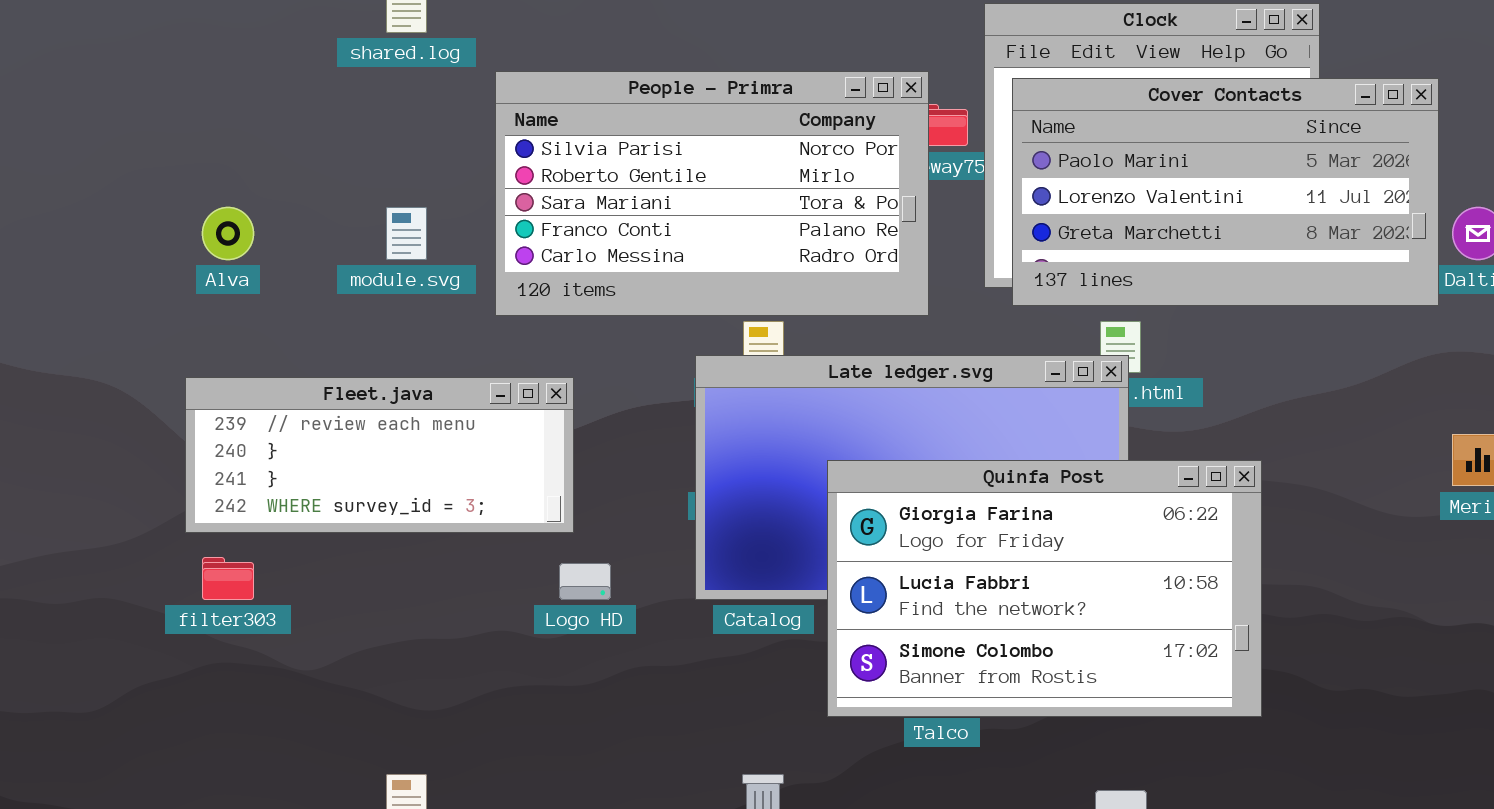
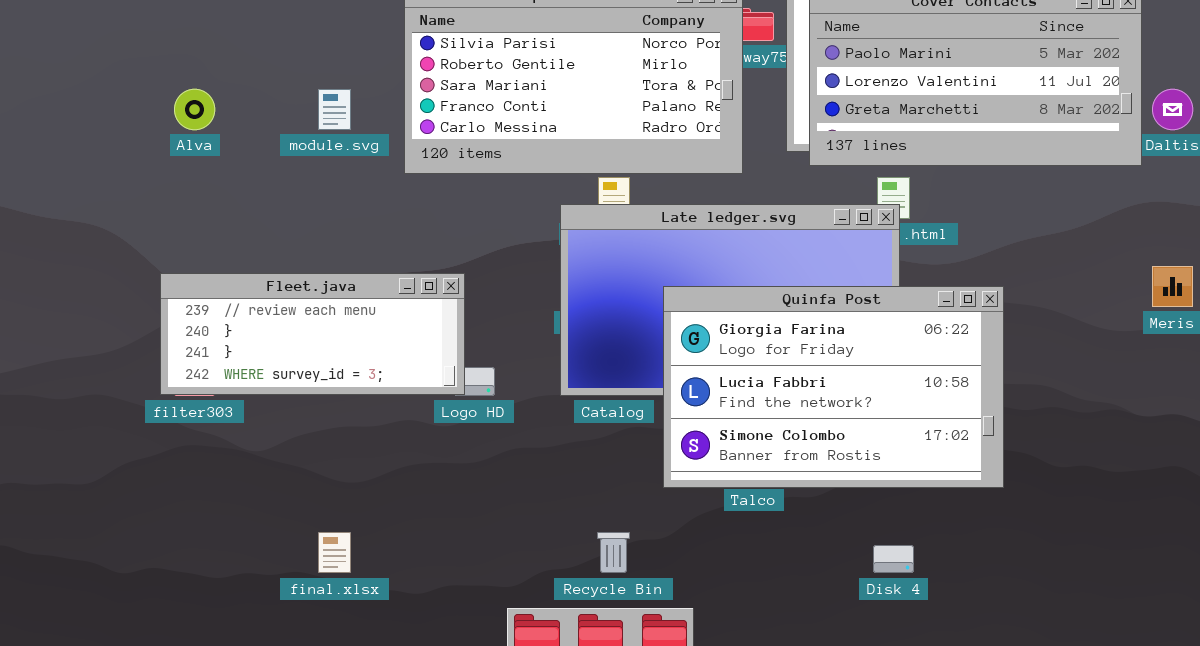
Fleet.java: [185,377,574,533] -> [160,273,465,395], moved

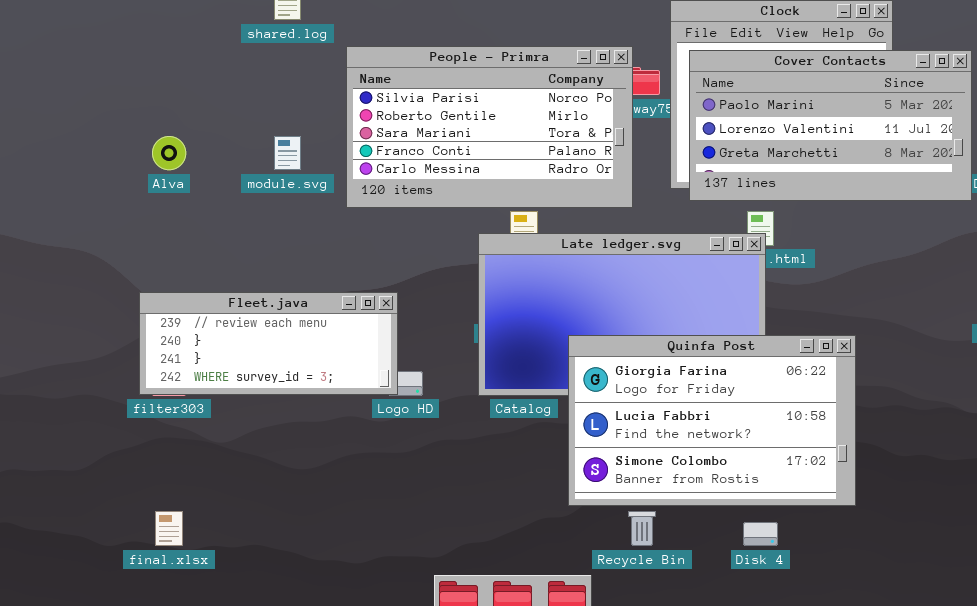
Quinfa Post: [663,286,1004,488] -> [568,335,856,506], moved
final.xlsx: [318,532,351,573] -> [155,511,183,546], moved
Recycle Bin: [597,532,630,573] -> [628,511,656,546], moved

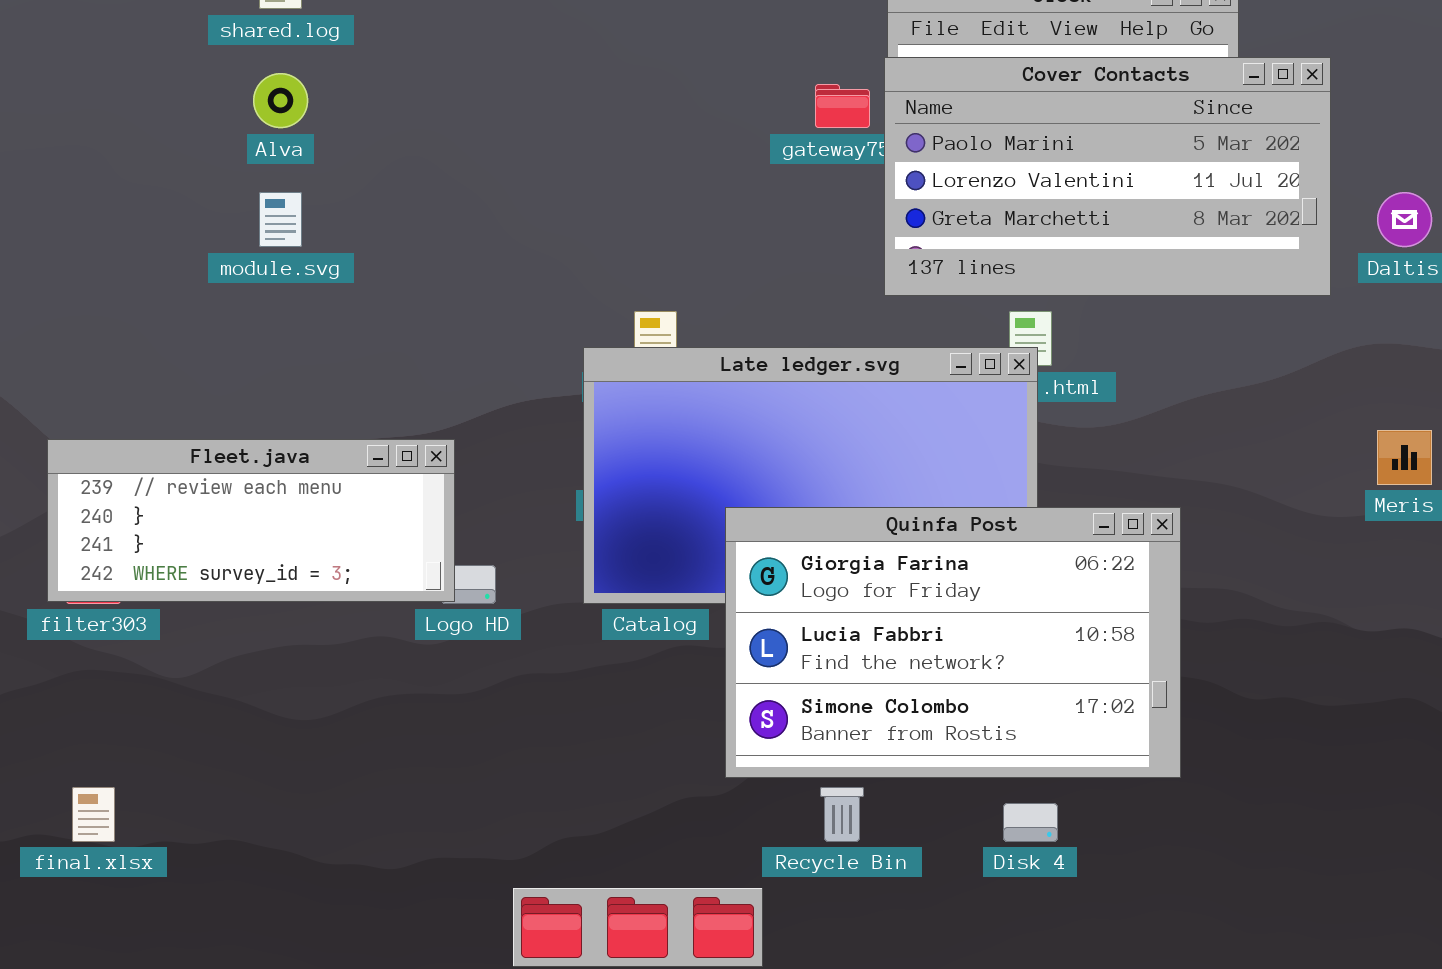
People - Primra: [346,46,633,208] -> none, closed
Cover Contacts: [689,50,972,201] -> [884,57,1331,296], moved
Alva: [152,136,186,170] -> [253,73,308,128], moved

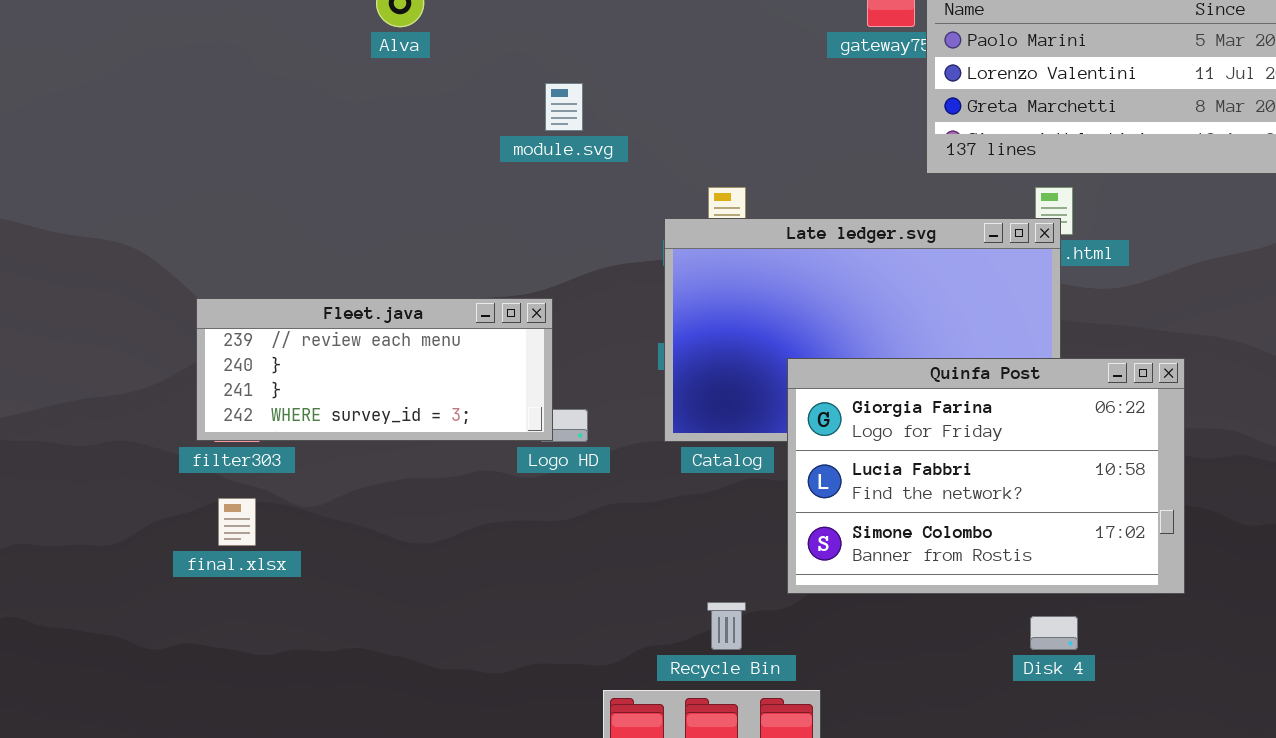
module.svg: [259,192,302,247] -> [545,83,583,131], moved
final.xlsx: [72,787,115,842] -> [218,498,256,546], moved
Recycle Bin: [820,787,864,842] -> [707,602,746,650], moved

